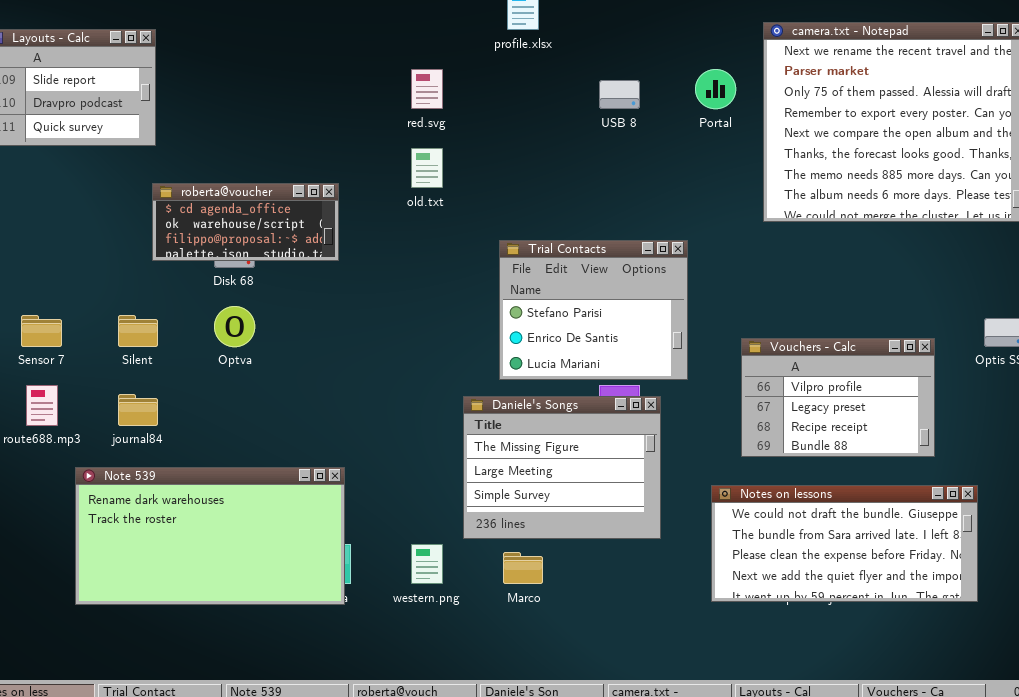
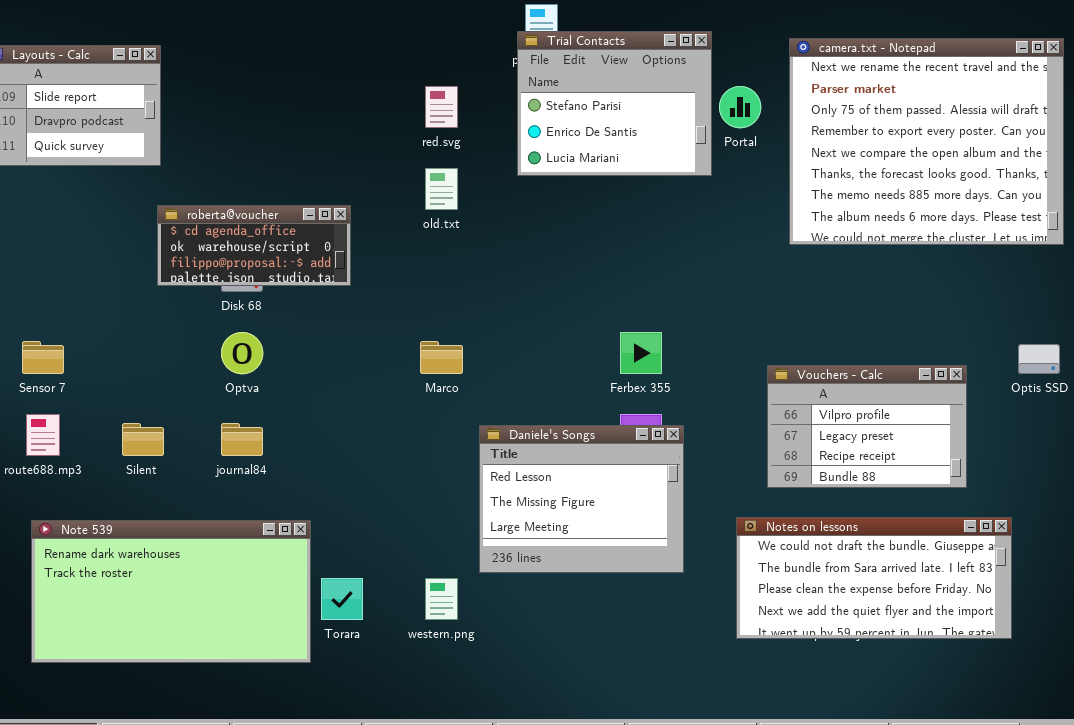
Trial Contacts: [499,240,688,380] -> [517,31,712,176], moved
Silent: [118,315,158,347] -> [122,423,164,456], moved
journal84: [118,394,158,426] -> [221,423,263,456], moved
Daniele's Songs: [463,396,661,539] -> [479,425,684,573], scrolled up 1 row
Note 539: [75,467,345,605] -> [31,520,311,663], moved
Marco: [503,552,543,584] -> [420,341,463,374], moved

